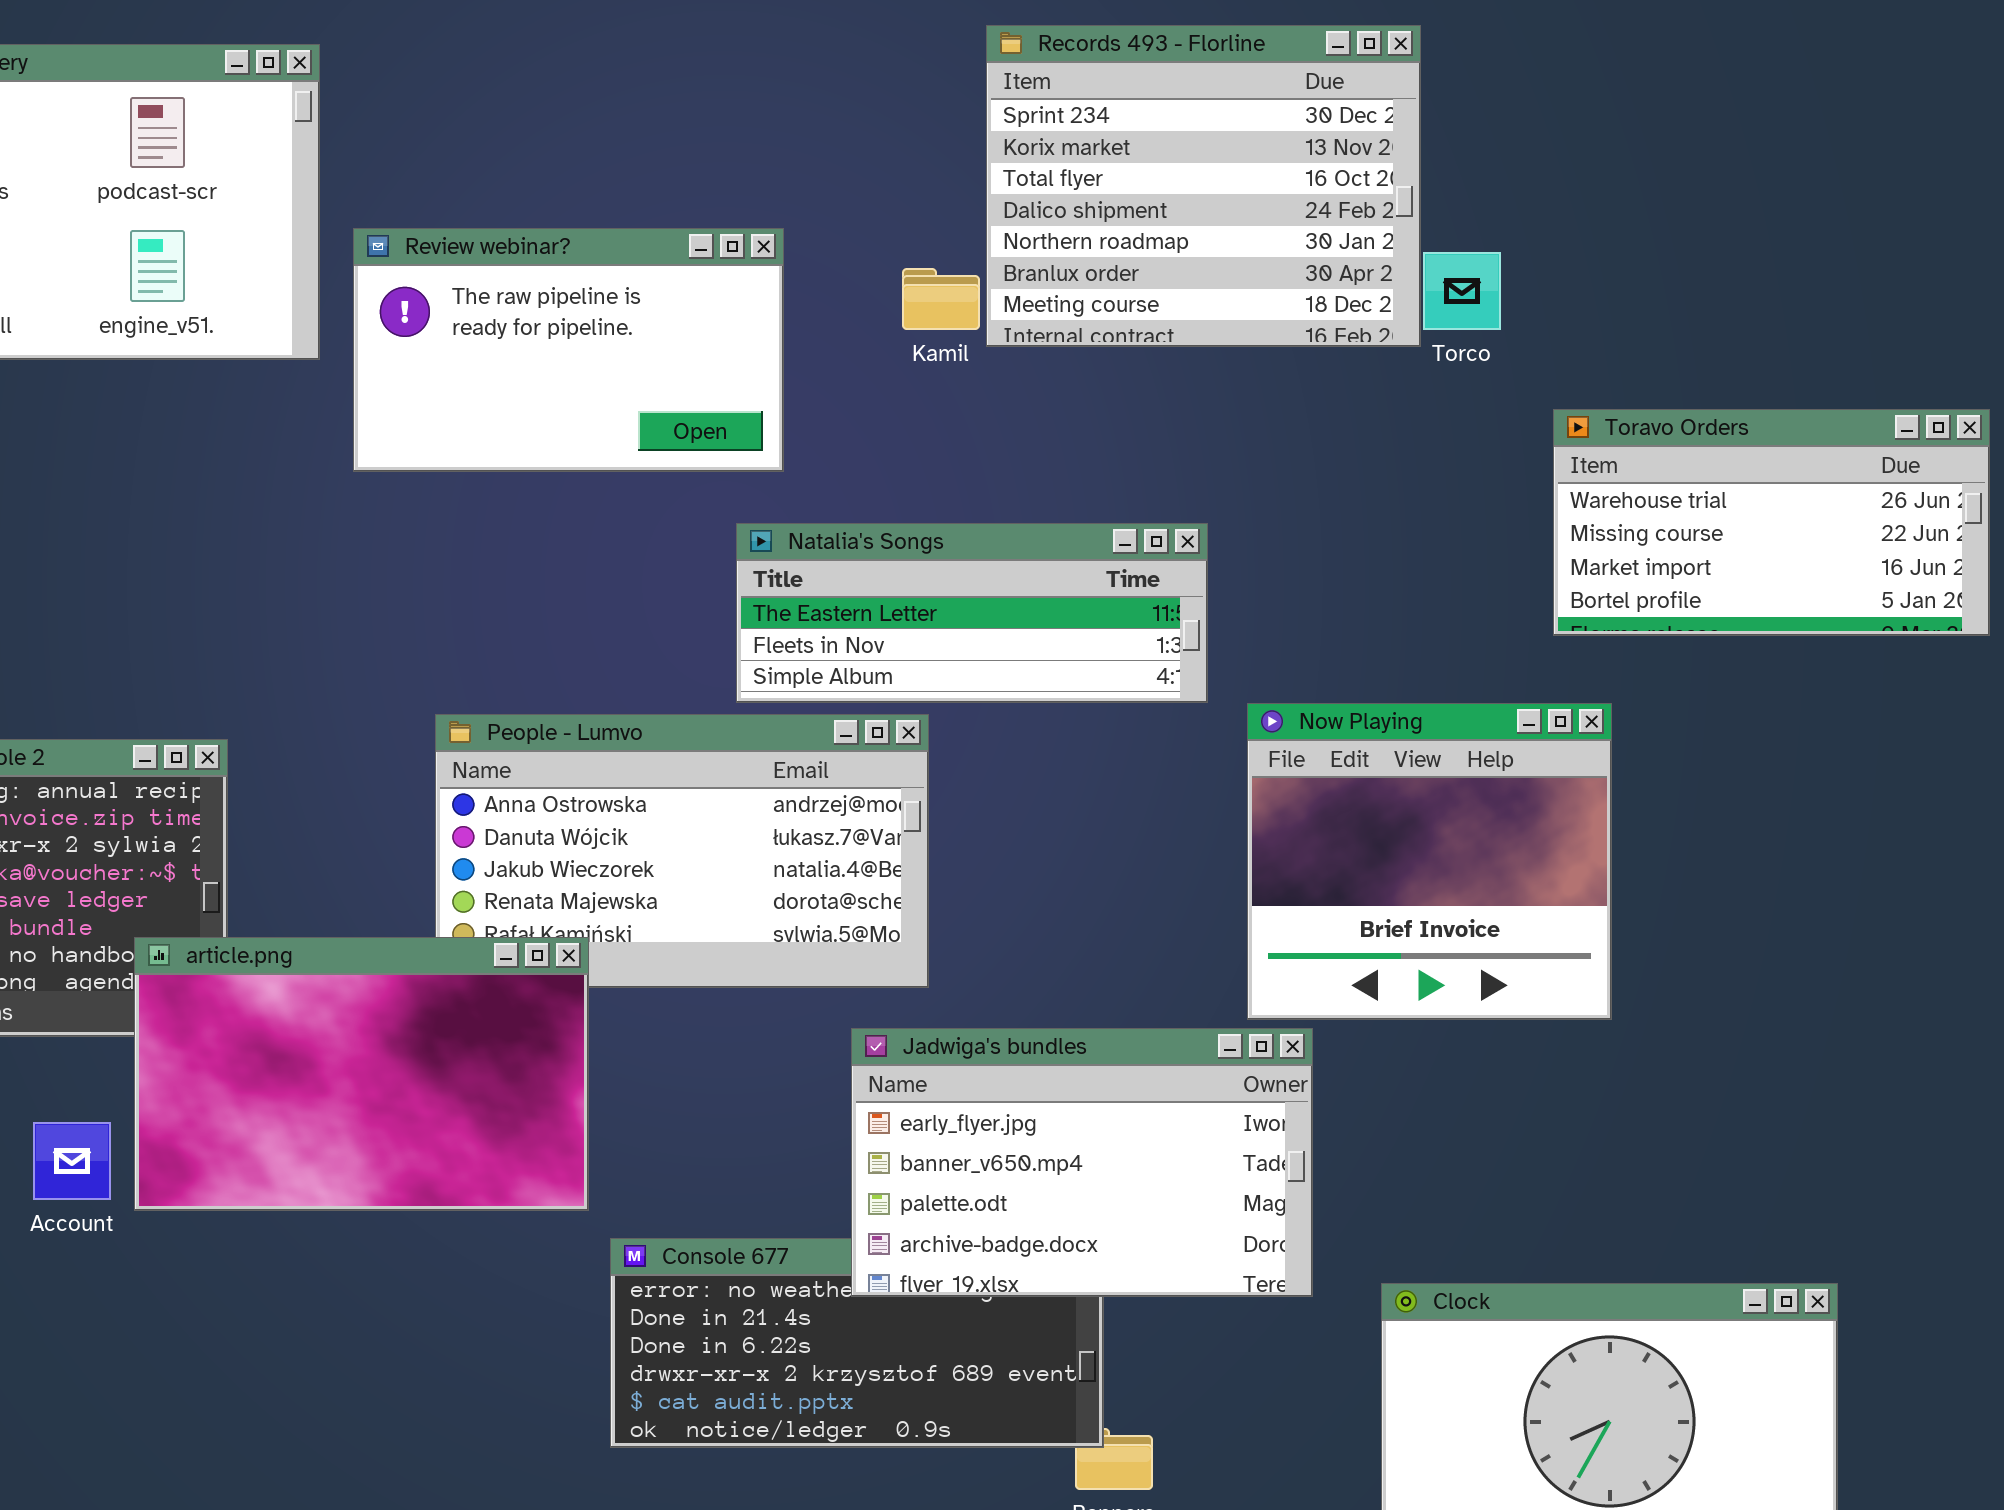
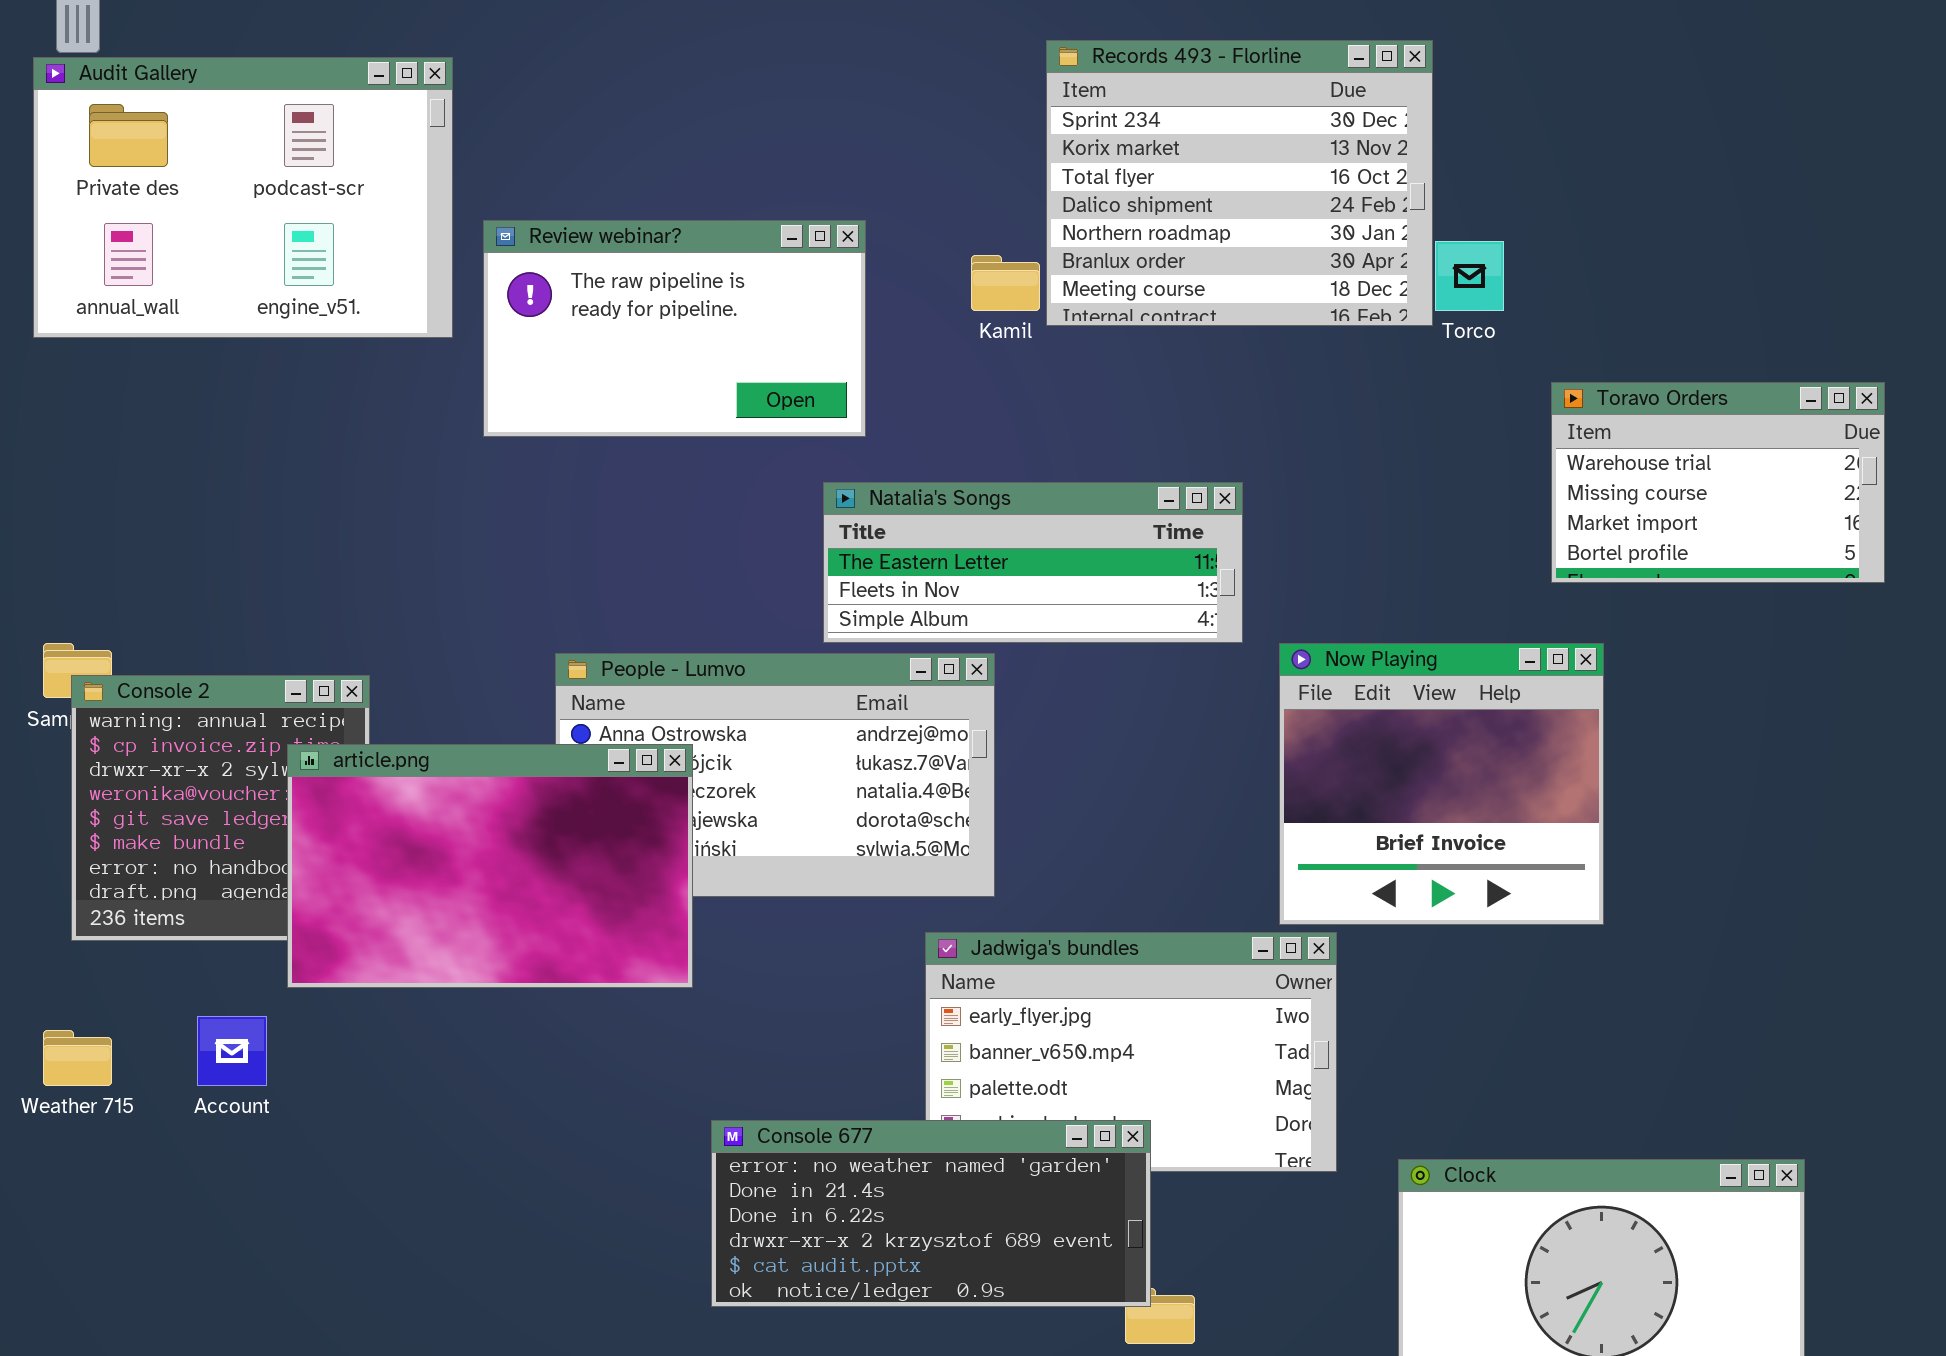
Toravo Orders: [1553,409,1990,636] -> [1551,382,1885,583], resized
article.png: [134,937,589,1211] -> [287,744,693,988], moved
Console 677: [610,1238,1104,1448] -> [711,1120,1151,1307], raised

